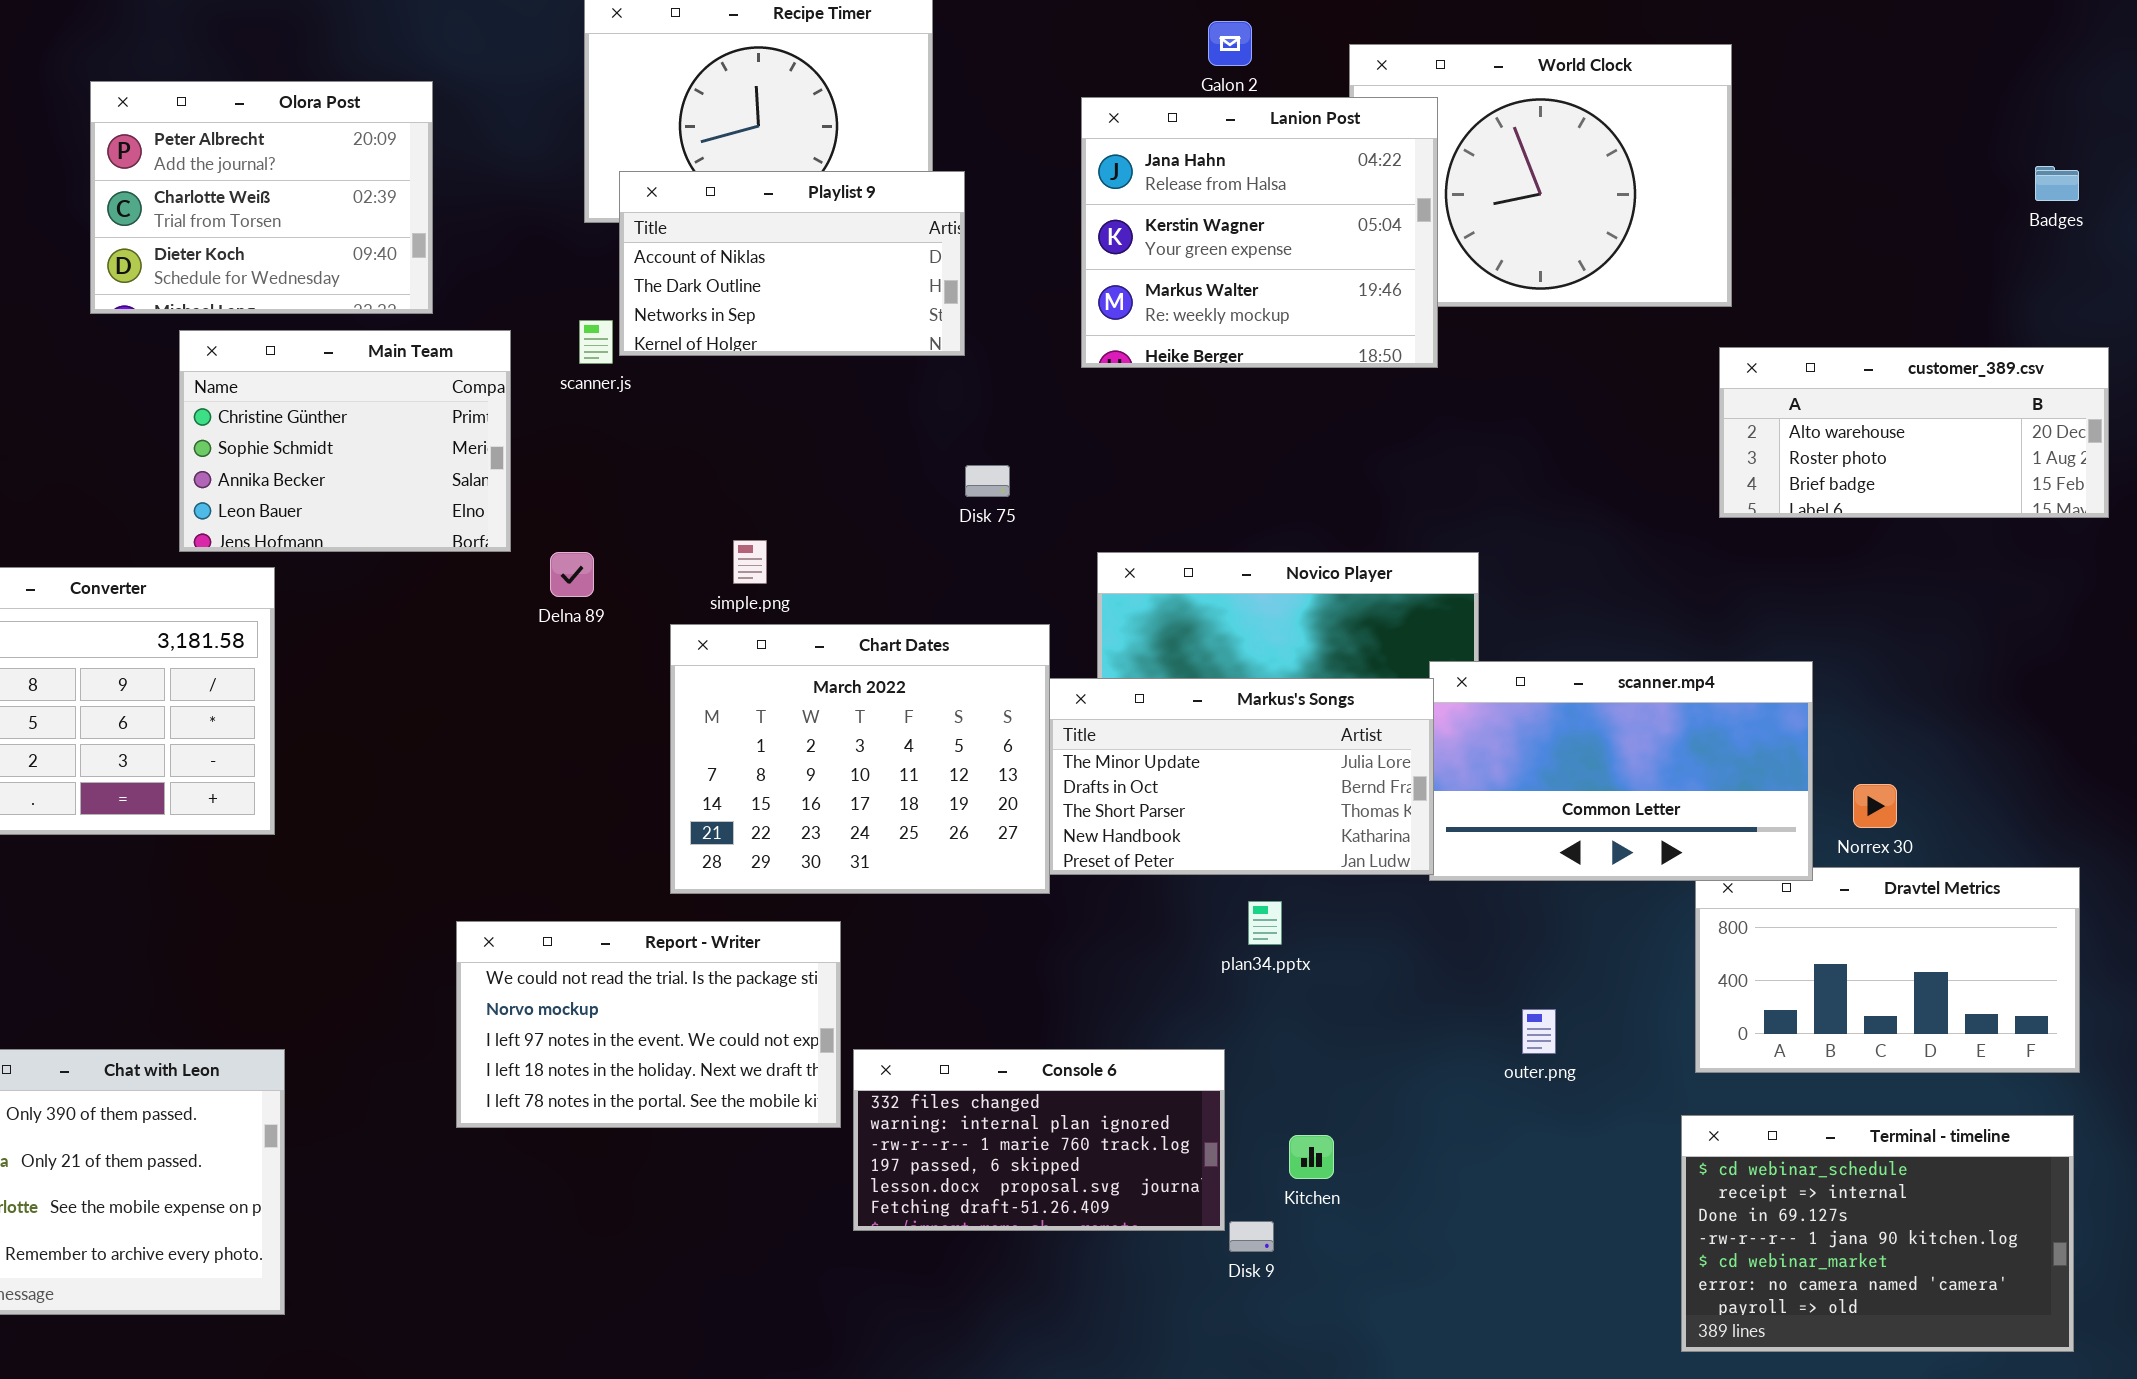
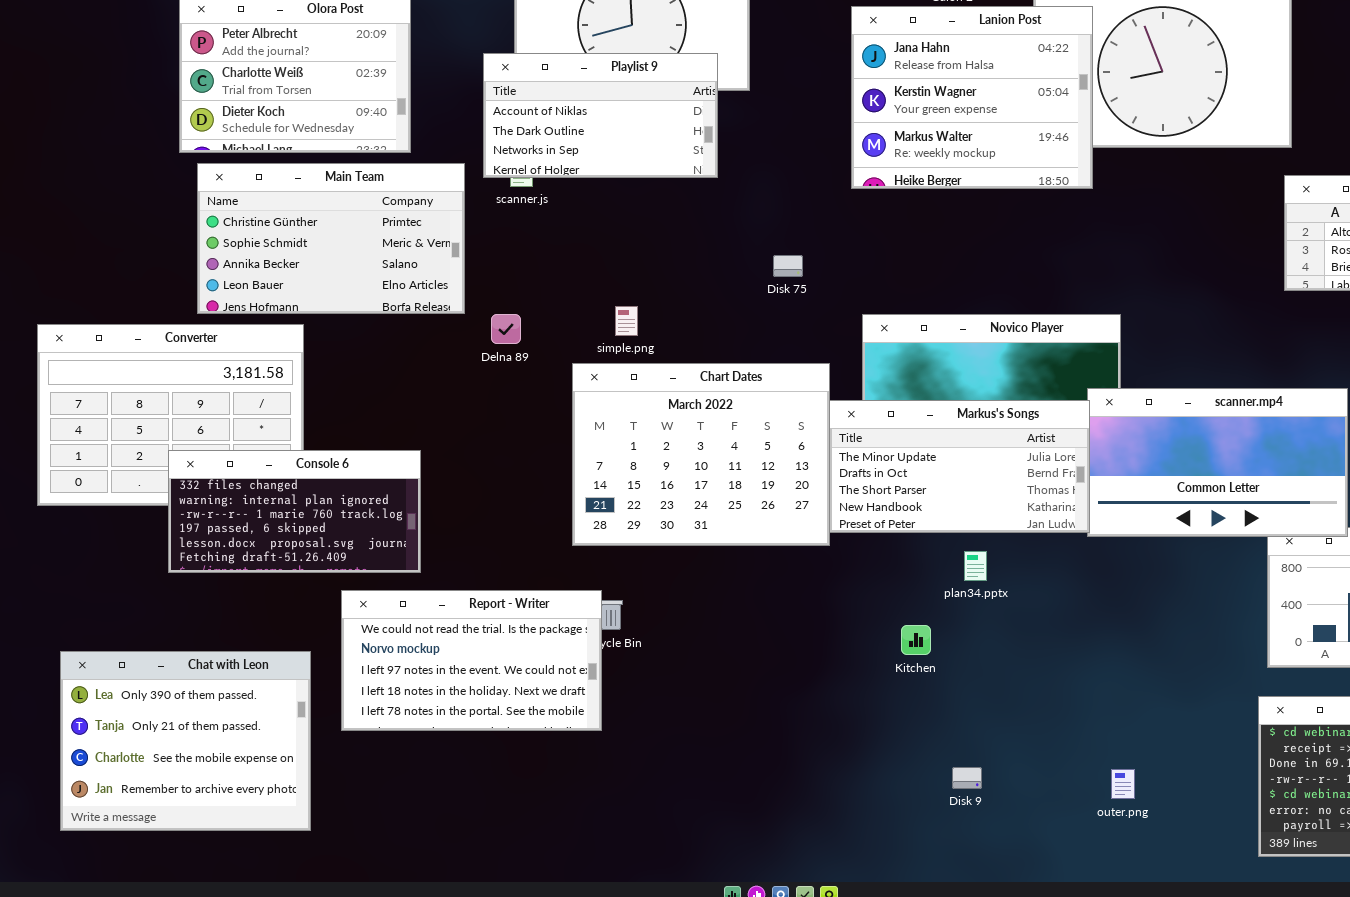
Playlist 9: [619,171,965,356] -> [483,53,718,178], moved
Main Team: [179,330,511,552] -> [197,163,465,314], resized
Report - Writer: [456,921,841,1128] -> [341,590,602,731], moved
outer.png: [1522,1009,1556,1054] -> [1111,769,1135,799], moved
Console 6: [853,1049,1225,1231] -> [168,450,421,573], moved
Kitchen: [1289,1135,1334,1179] -> [901,625,931,655], moved

